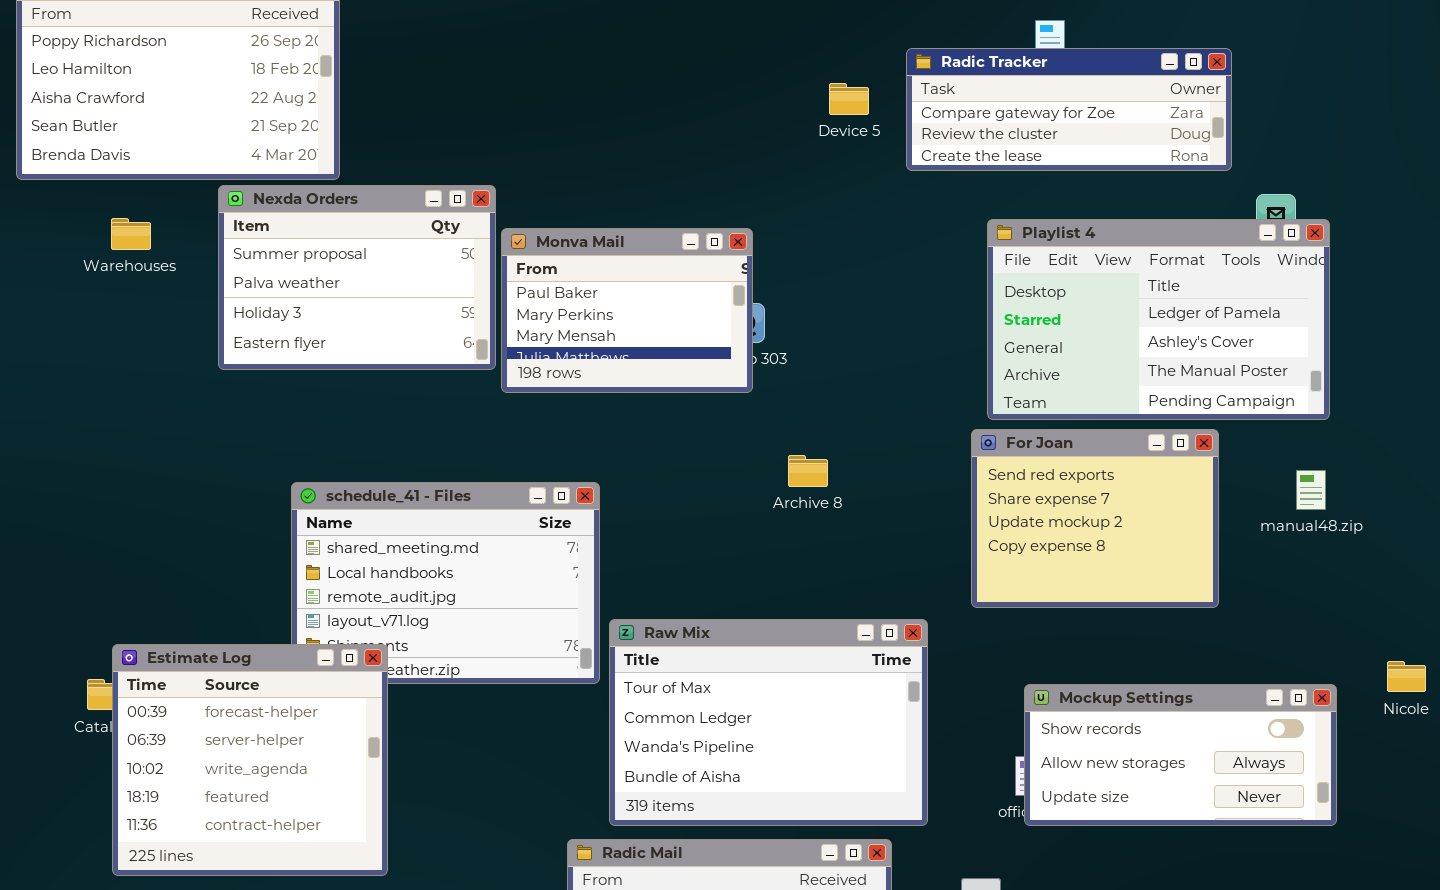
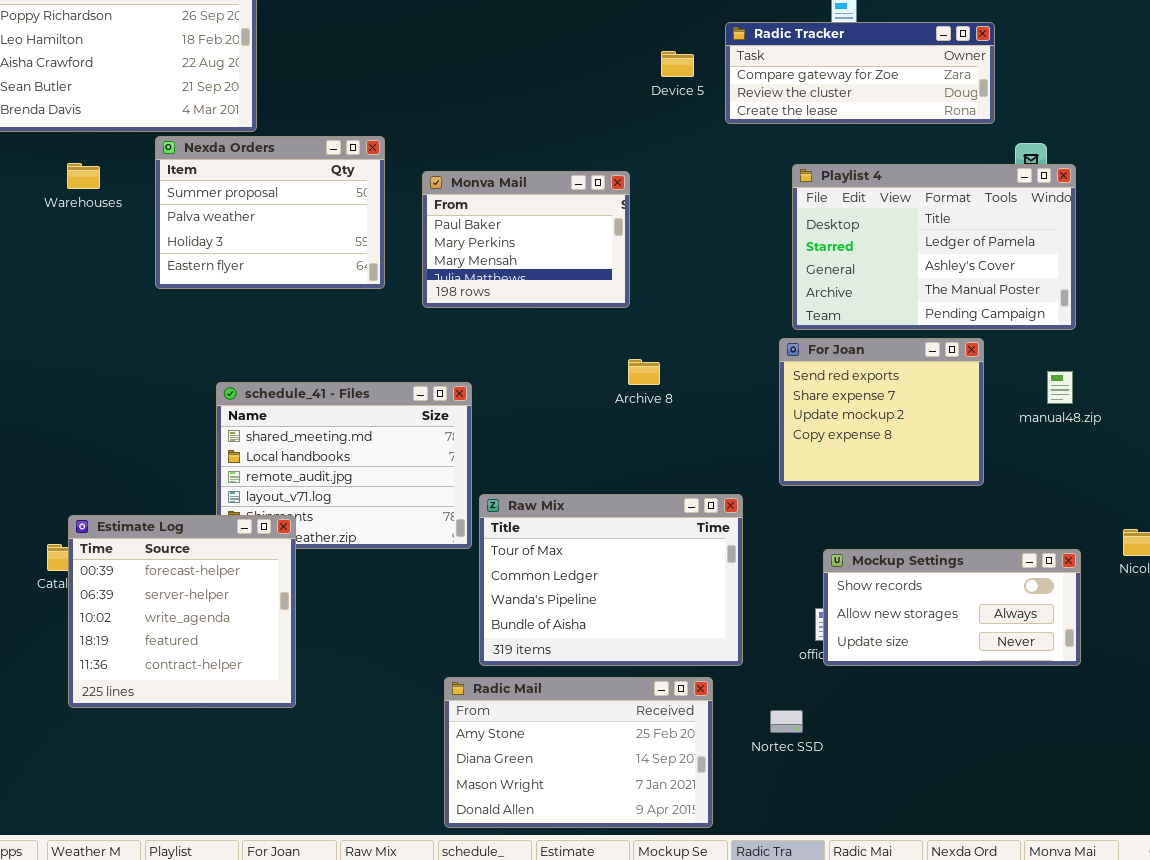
Monva Mail: [501,228,753,393] -> [422,171,630,308], moved

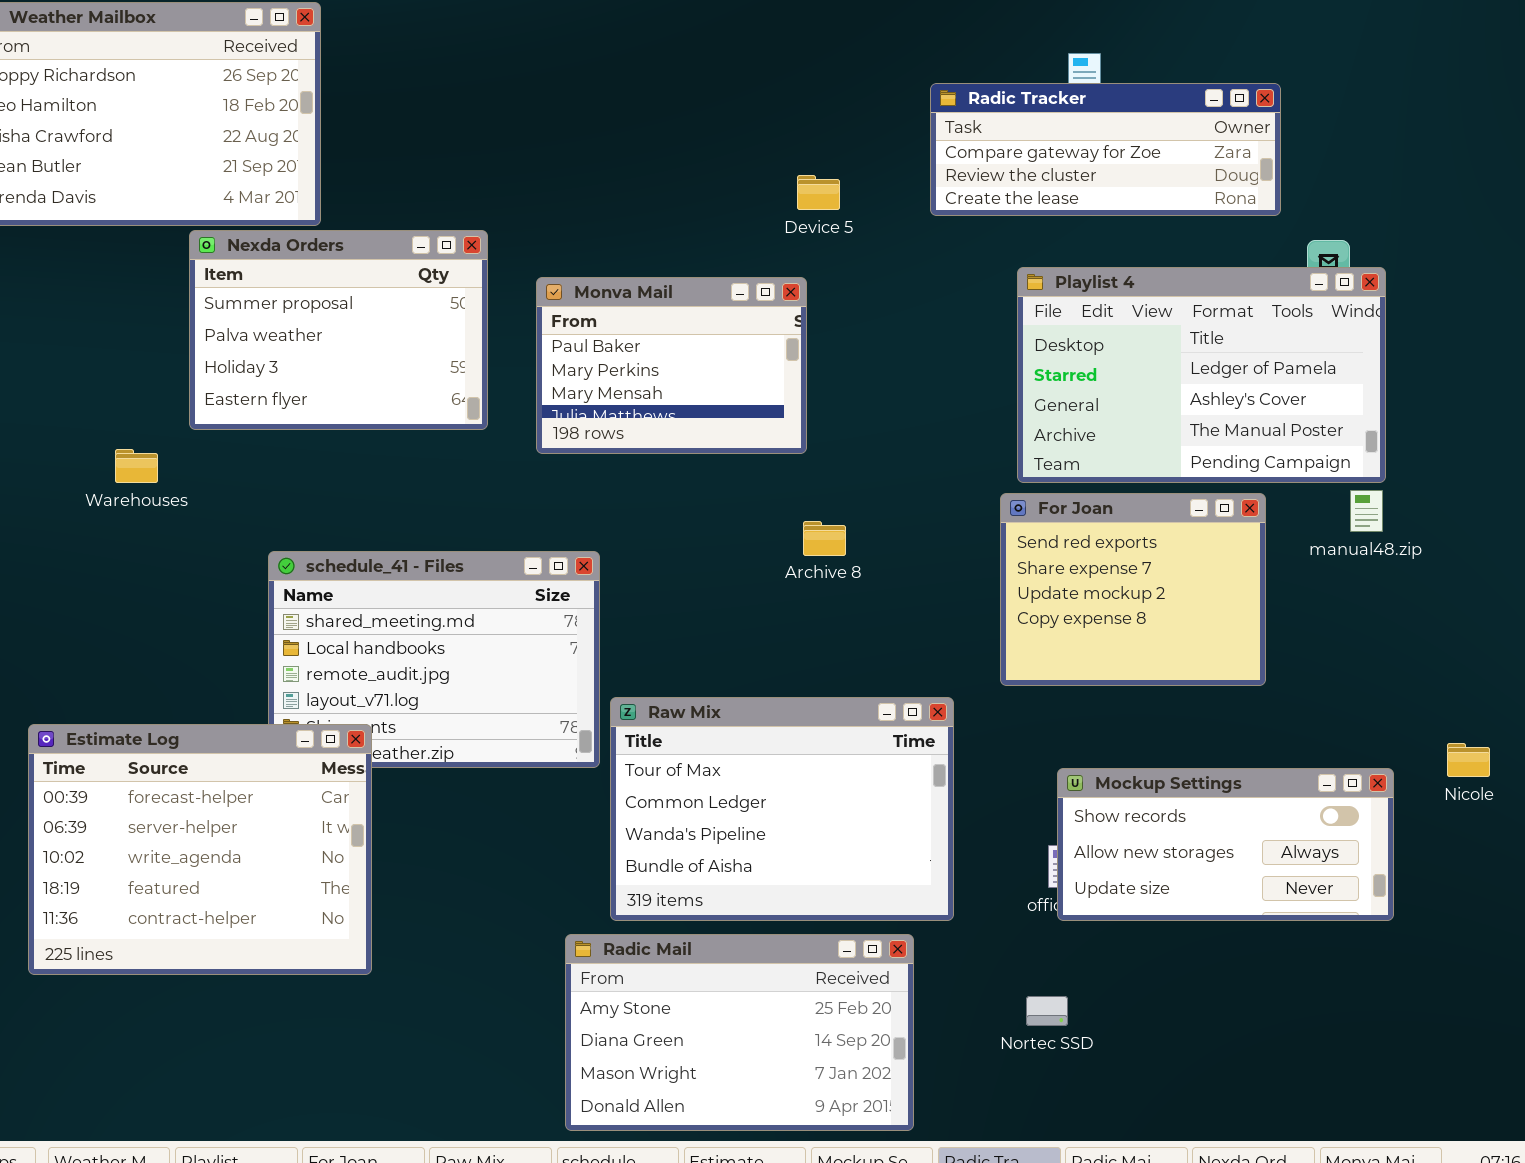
Device 5: [661,51,694,77] -> [797,175,840,210], moved
Warehouses: [67,163,100,189] -> [115,449,158,483], moved
manual48.zip: [1047,371,1073,404] -> [1350,490,1383,532], moved
Estimate Log: [68,515,296,708] -> [28,724,372,975], resized
Nortec SSD: [770,710,803,733] -> [1026,996,1068,1026], moved

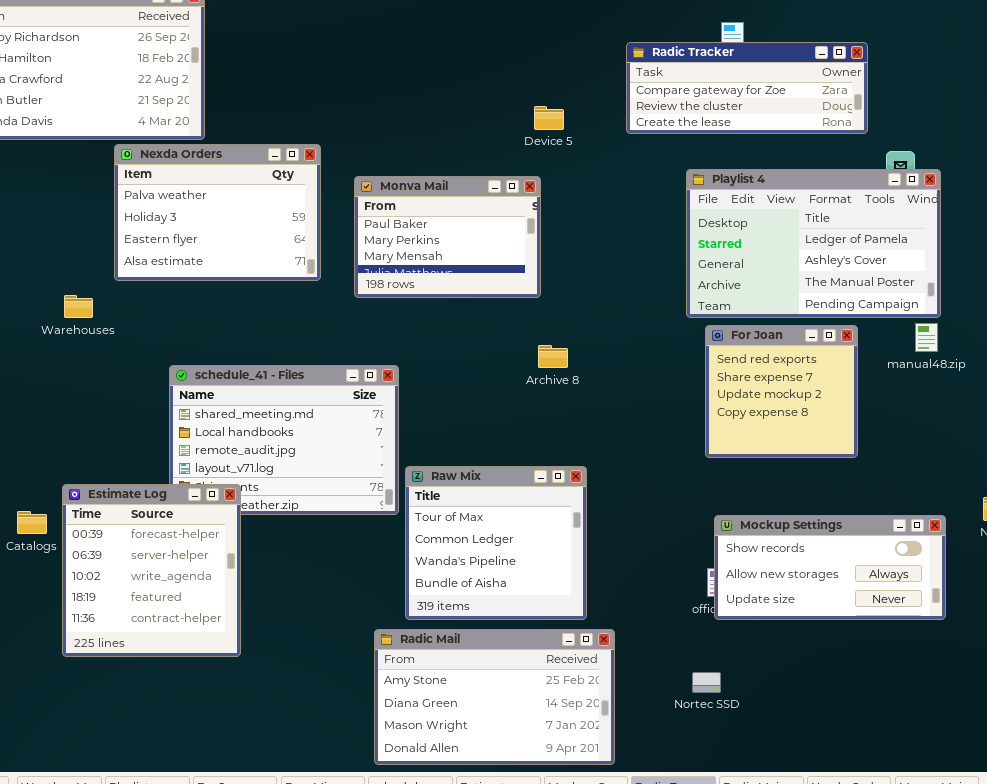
Nexda Orders: [189,230,488,430] -> [114,144,321,281], scrolled down 1 row
For Joan: [1000,493,1266,686] -> [705,325,858,458], resized
Raw Mix: [610,697,954,921] -> [405,466,587,620], resized
Estimate Log: [28,724,372,975] -> [62,484,241,657], resized

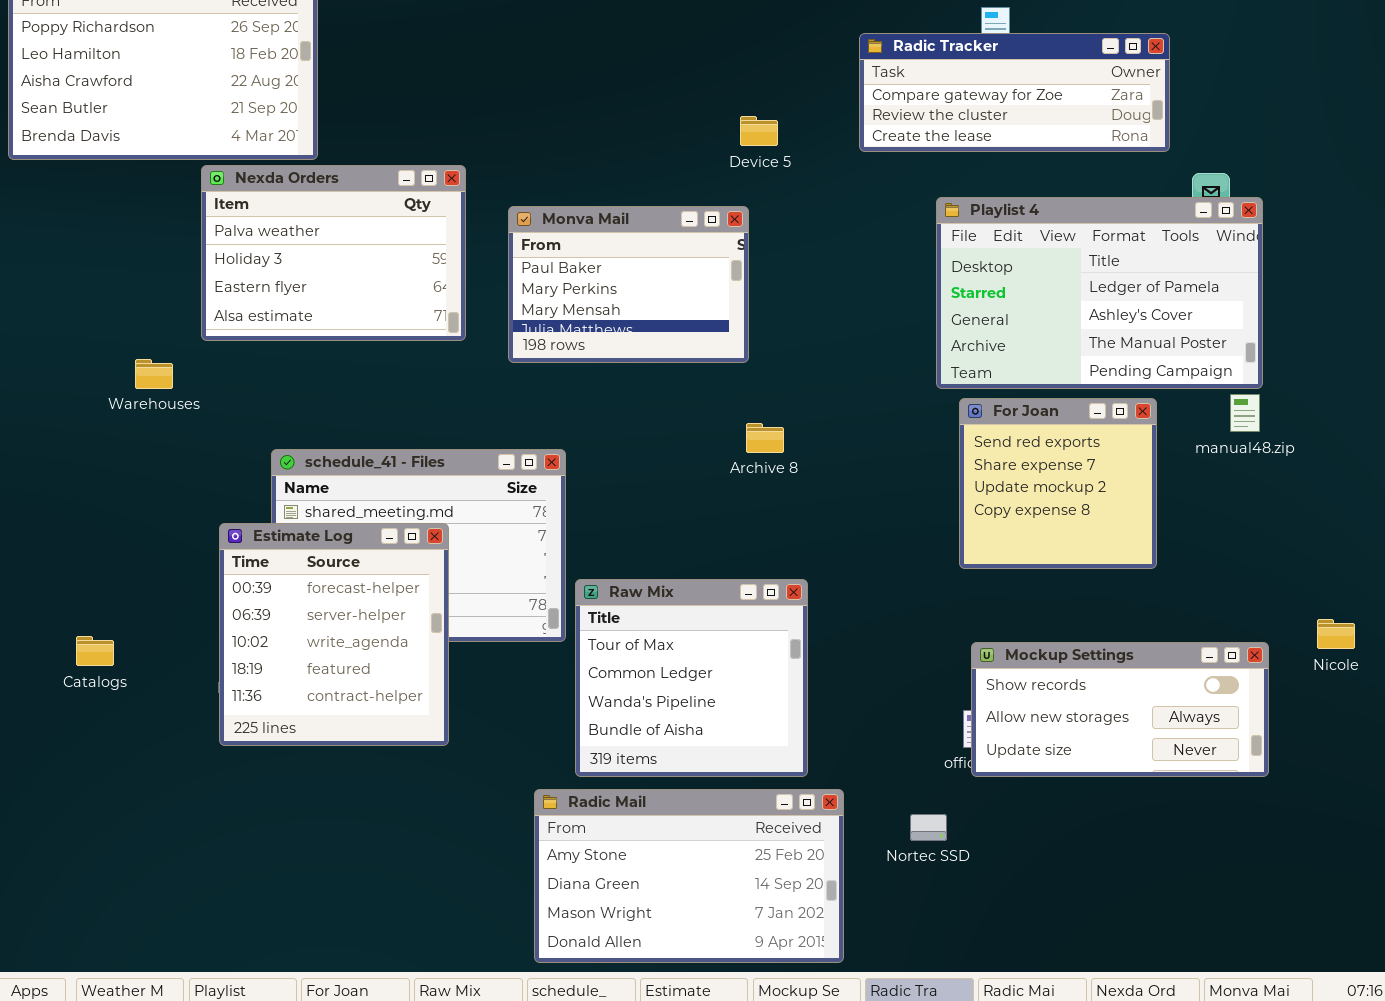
Estimate Log: [62,484,241,657] -> [219,523,449,746], moved
Nortec SSD: [692,672,721,693] -> [910,814,947,841], moved

